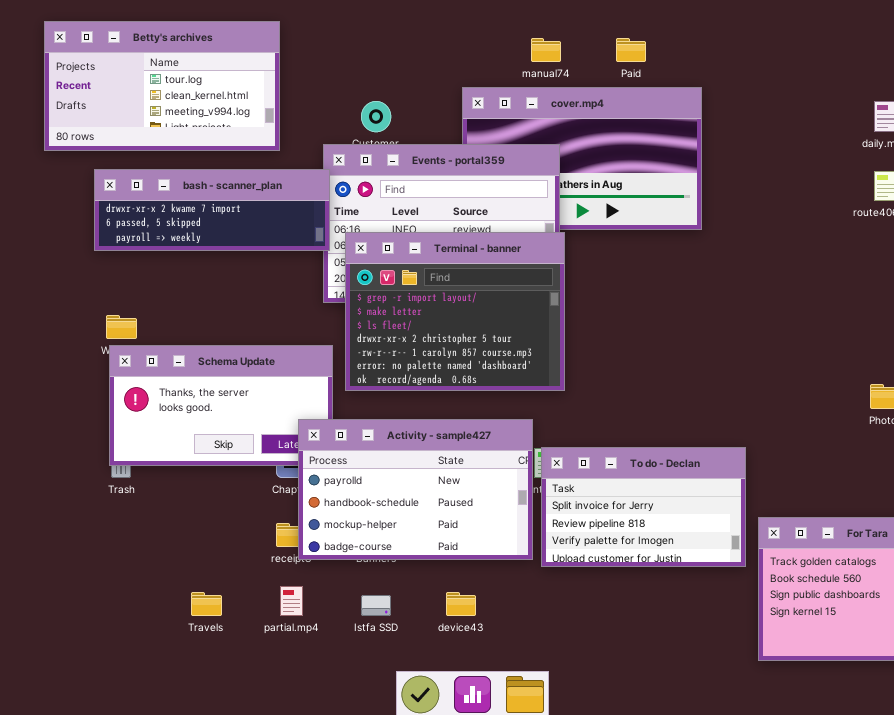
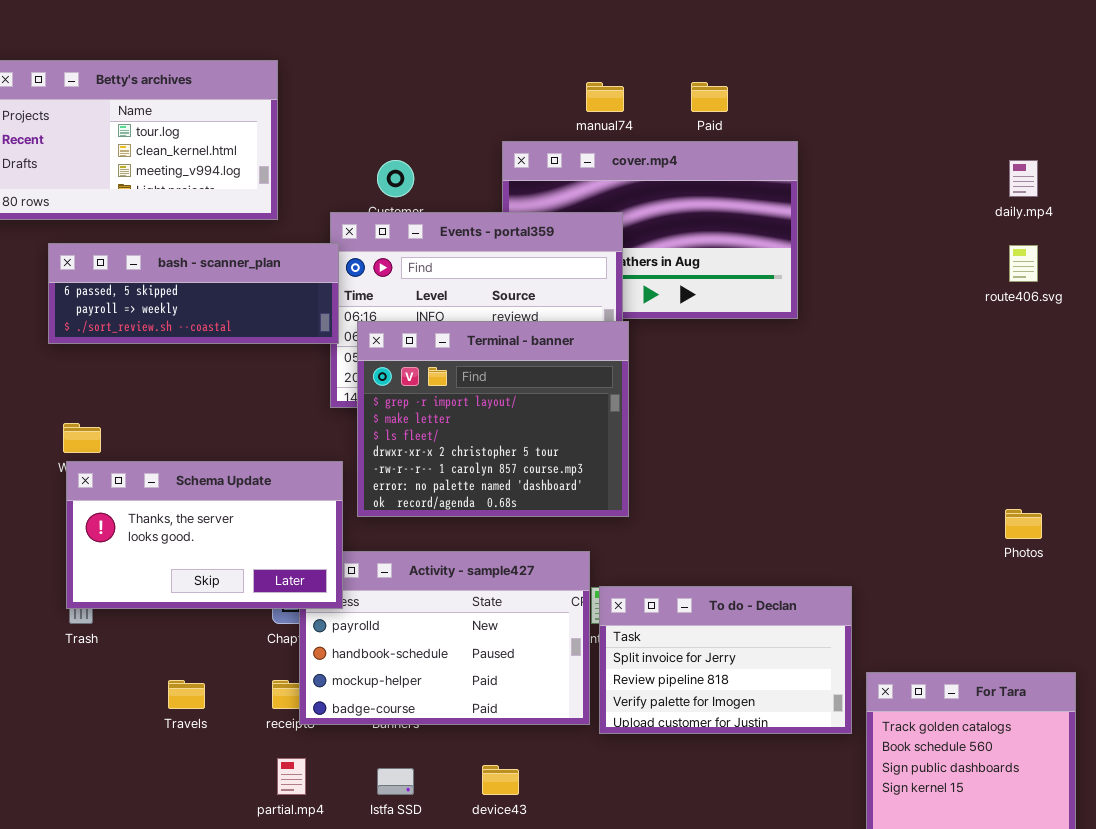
bash - scanner_plan: [94,169,330,251] -> [48,243,339,344], scrolled down 1 row
Schema Update: [109,345,333,466] -> [66,461,343,609], raised
Travels: [191,592,222,616] -> [168,680,205,709], moved

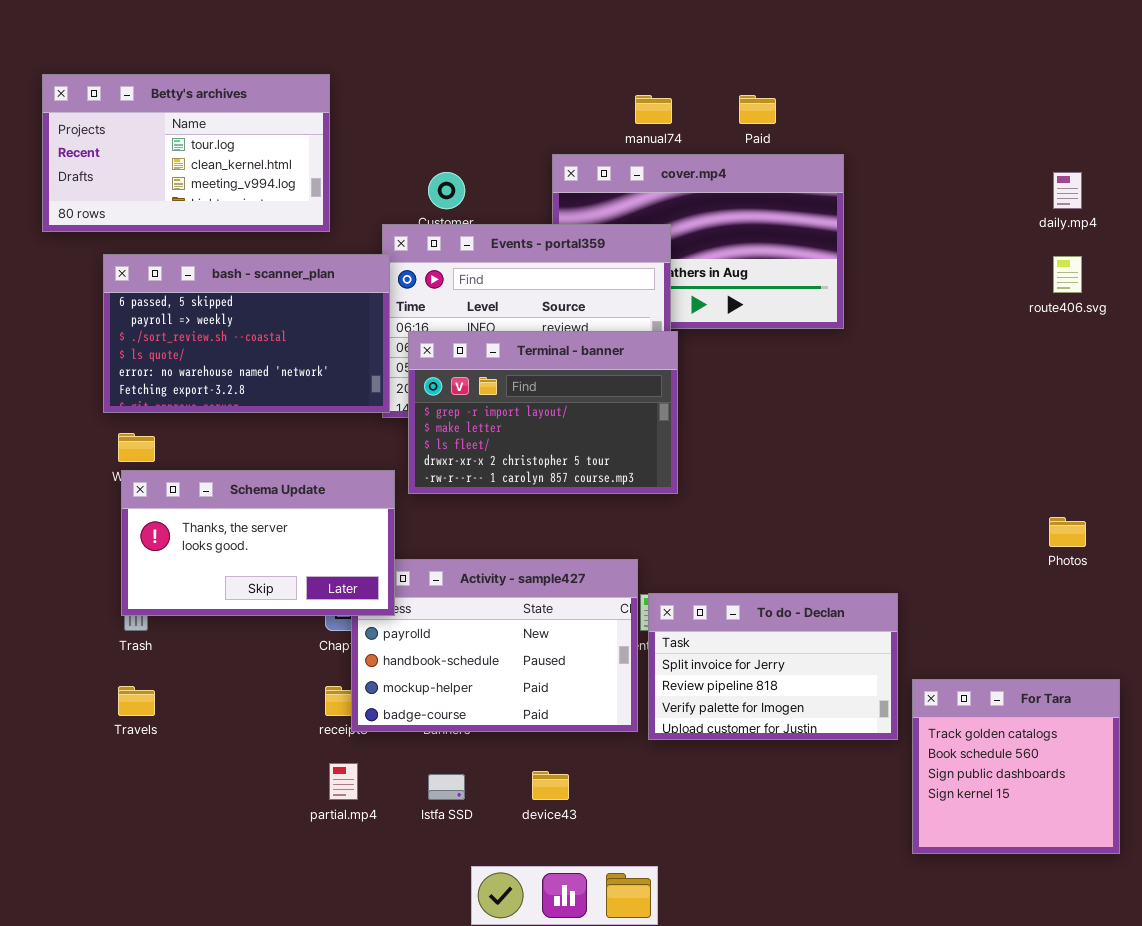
bash - scanner_plan: [48,243,339,344] -> [103,254,390,413], resized
Terminal - banner: [357,321,629,517] -> [408,331,678,494], resized
Travels: [168,680,205,709] -> [118,686,155,716], moved

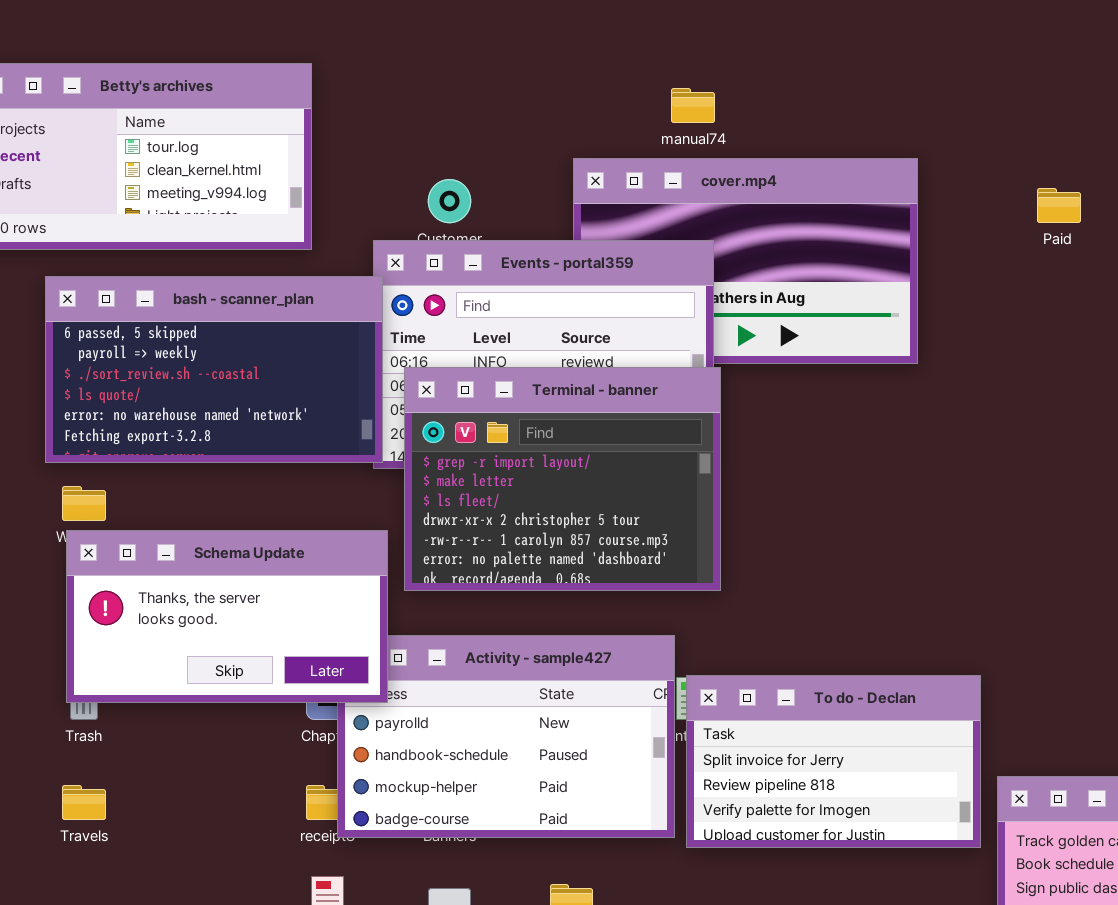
Paid: [739,95,776,124] -> [1037,188,1081,223], moved
Terminal - banner: [408,331,678,494] -> [404,367,721,591], resized

